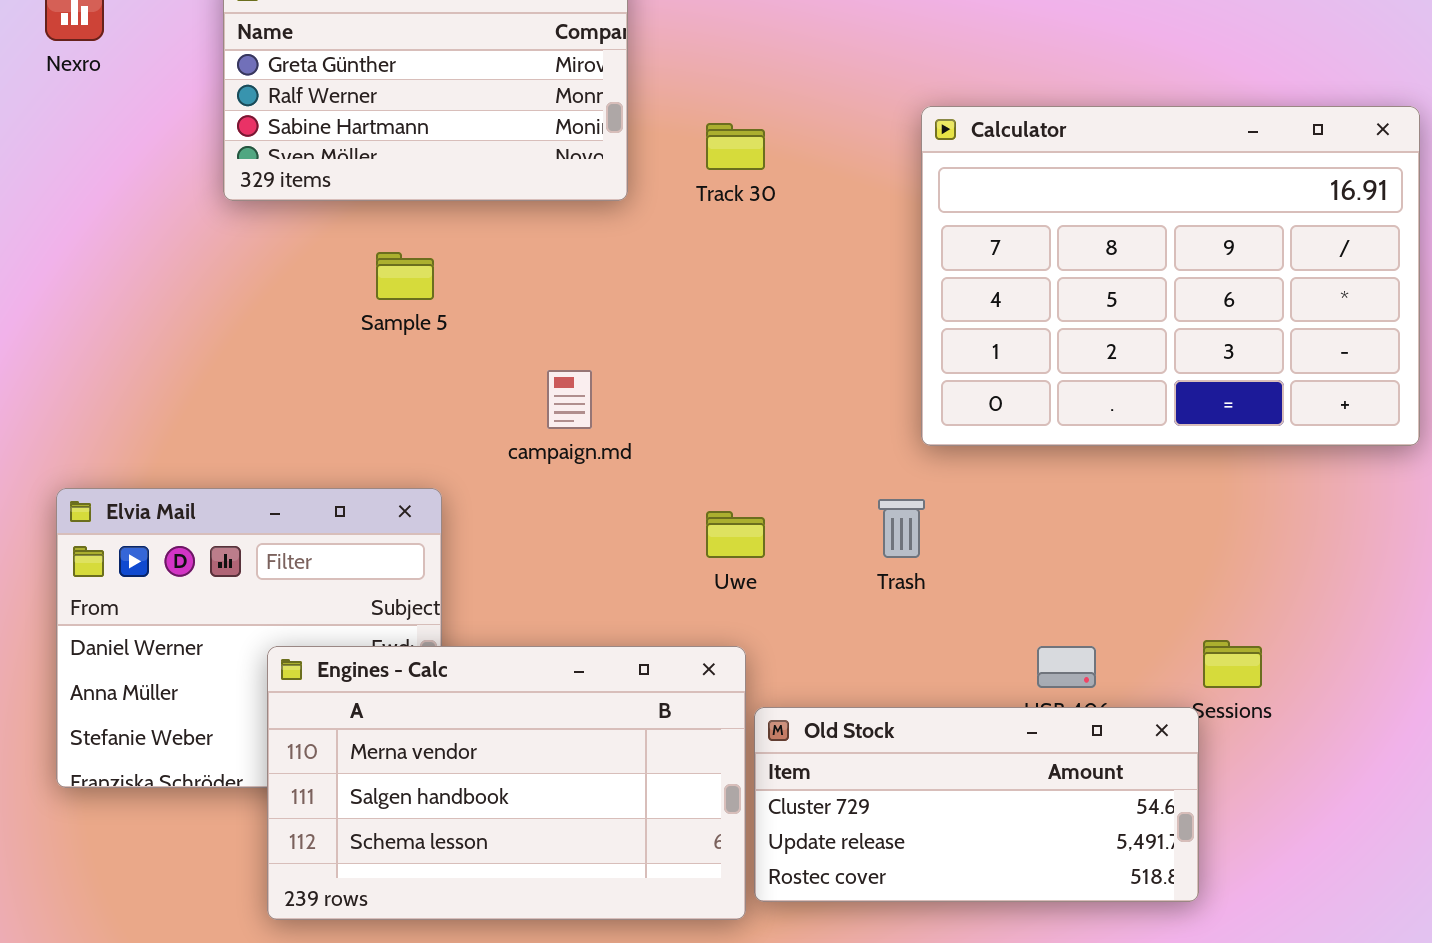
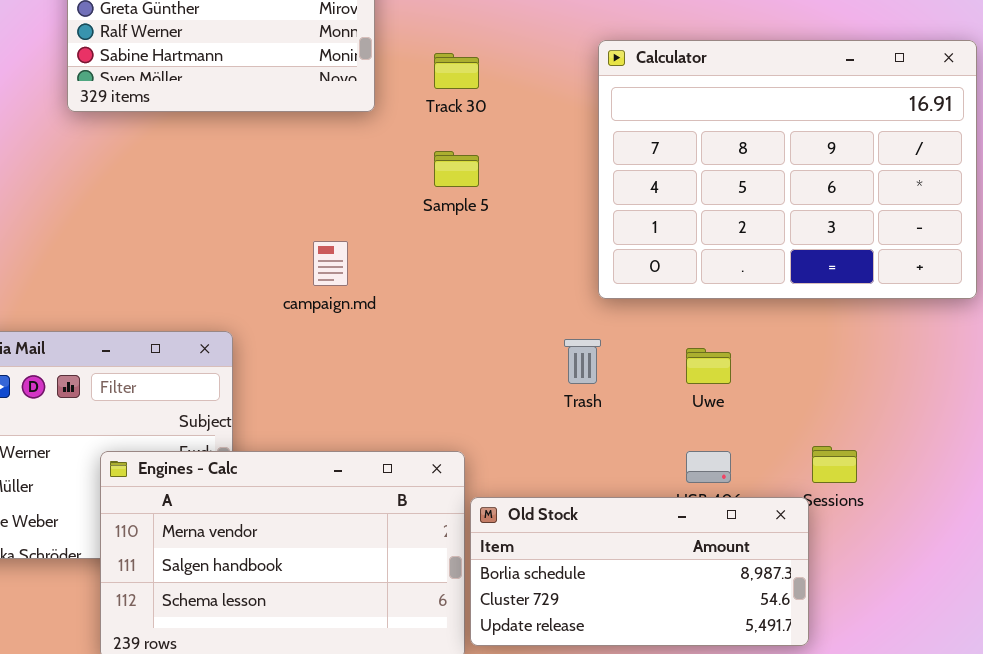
Sample 5: [376,252,434,300] -> [434,151,479,187], moved
Uwe: [706,511,765,558] -> [686,348,731,384], moved
Old Stock: [754,707,1199,902] -> [470,497,809,646], scrolled up 1 row

